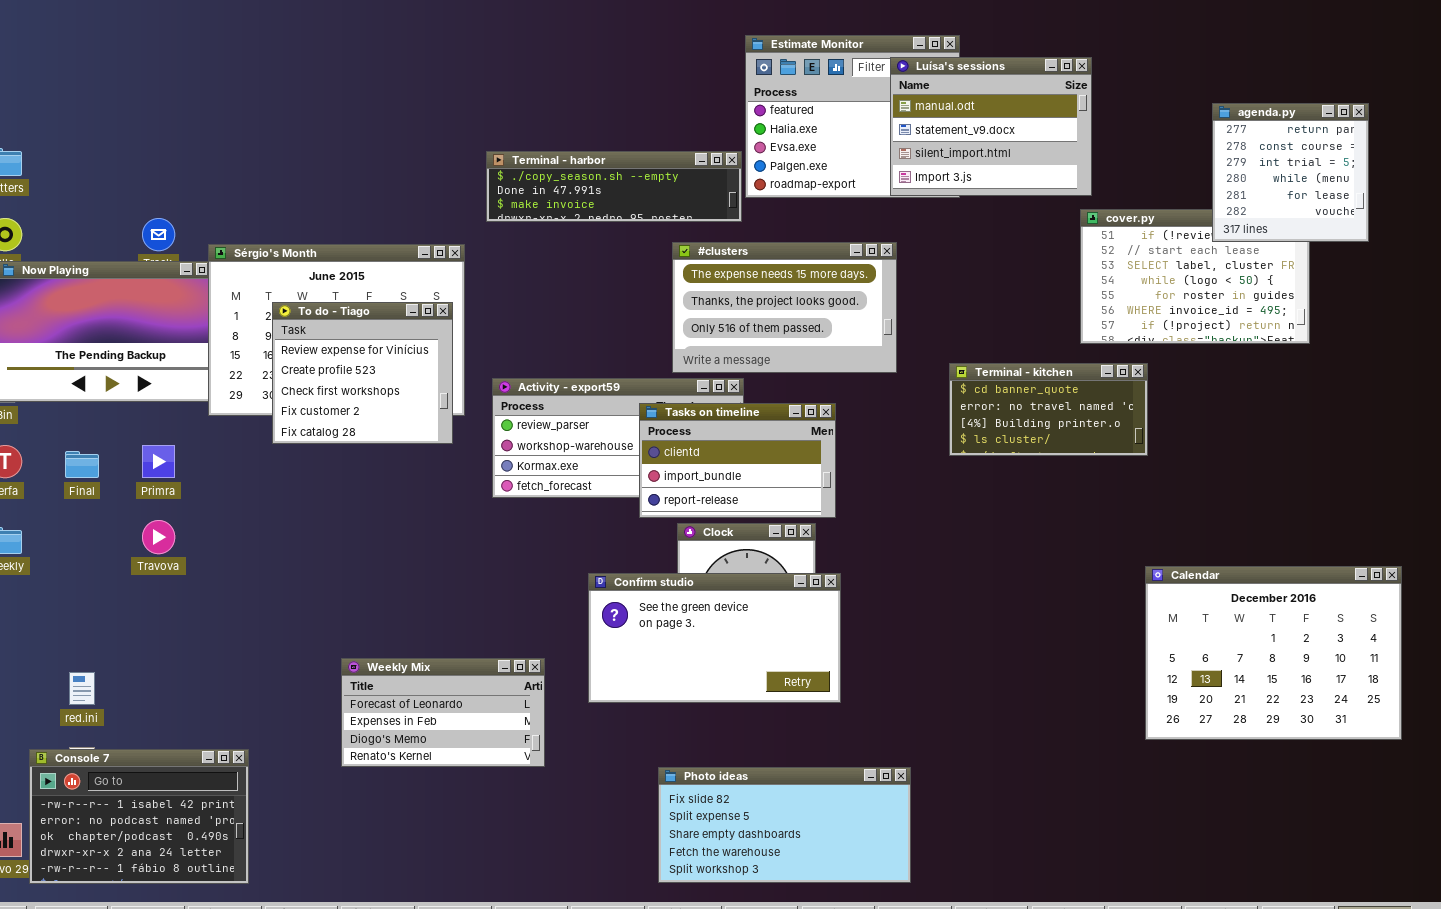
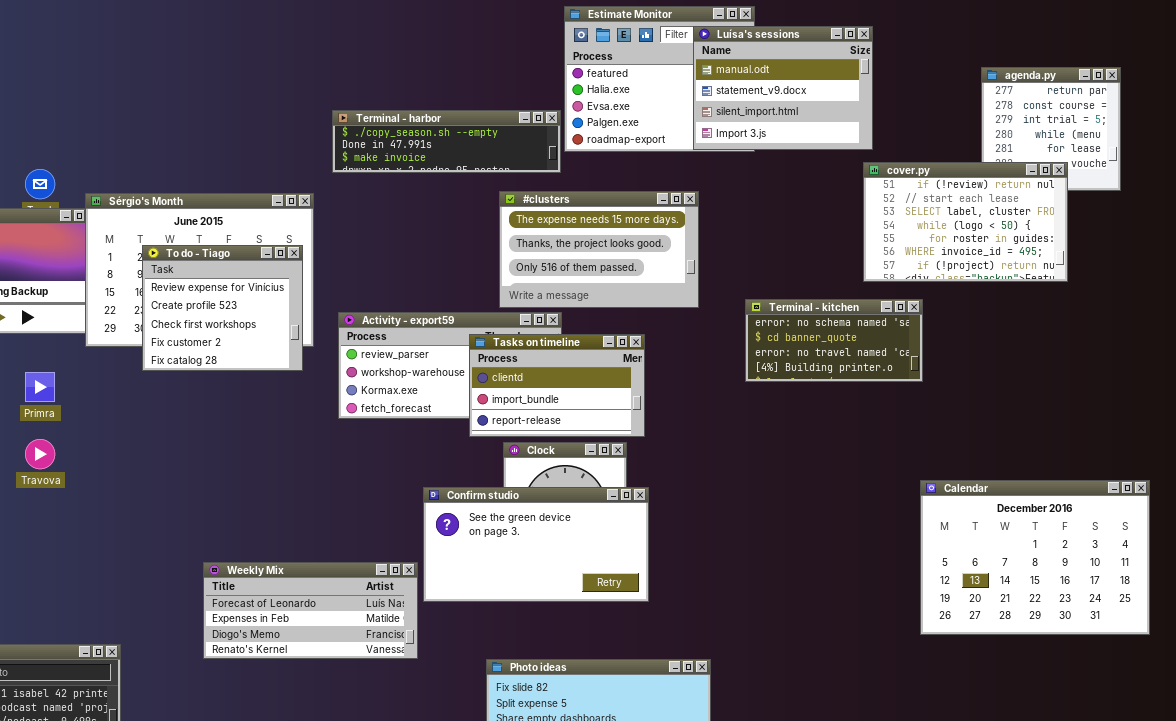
cover.py: [1080,209,1310,344] -> [863,162,1068,282], raised
Terminal - kitchen: [949,363,1148,456] -> [745,299,923,382], scrolled up 1 row
Weekly Mix: [341,658,545,767] -> [203,562,418,659], resized

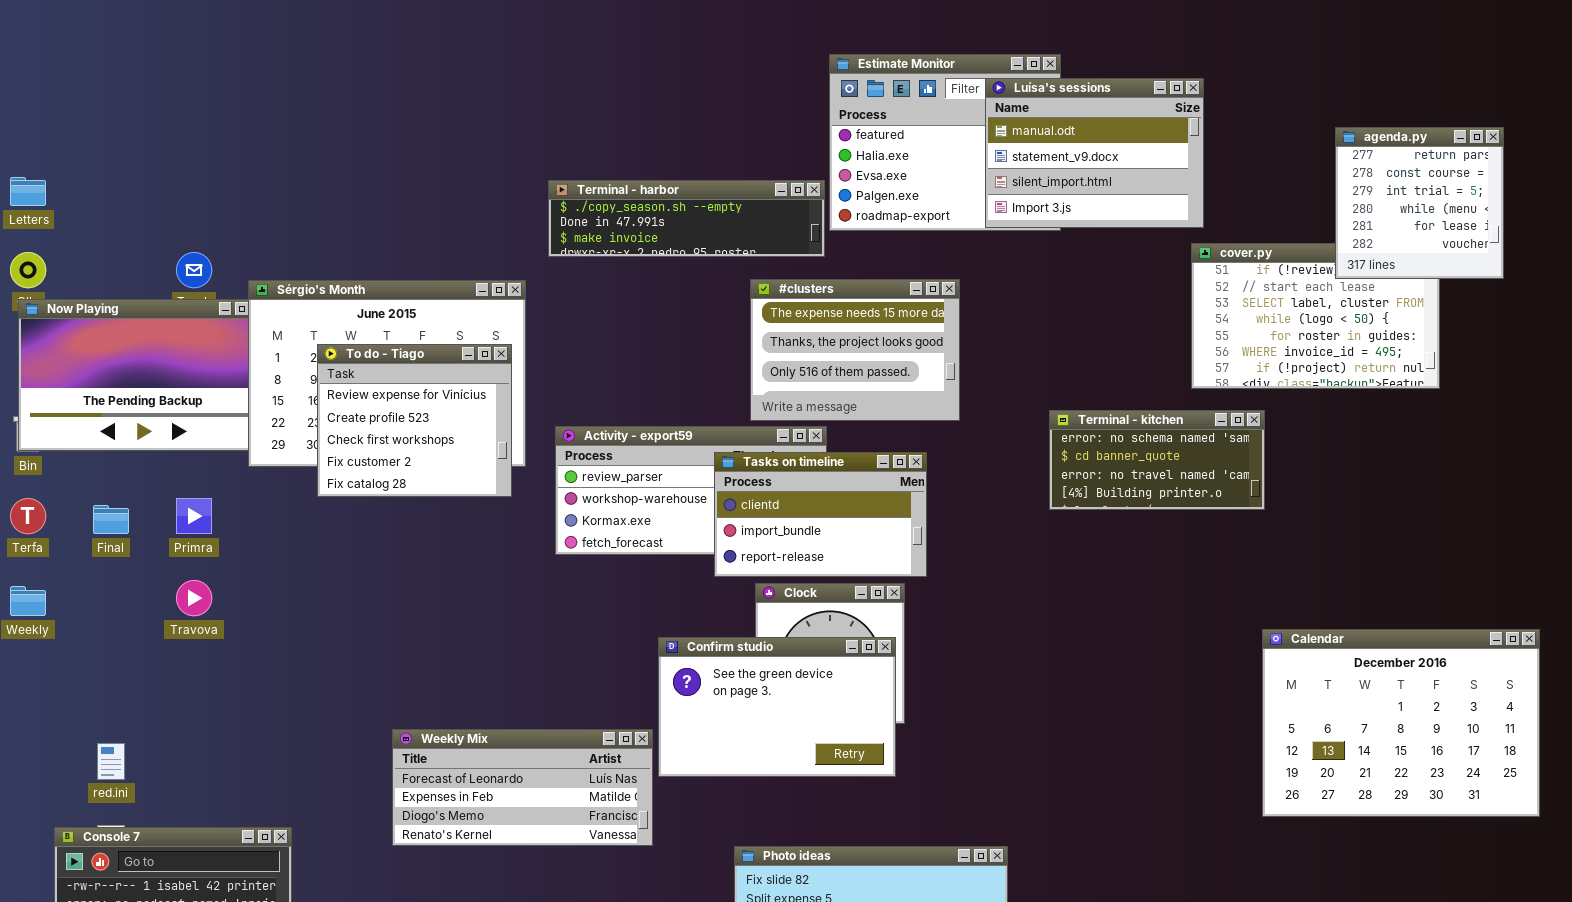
agenda.py: [981,67,1121,191] -> [1335,127,1504,279], raised
#clusters: [499,191,699,308] -> [750,279,960,421], resized
Confirm studio: [423,487,649,602] -> [658,637,896,777], resized

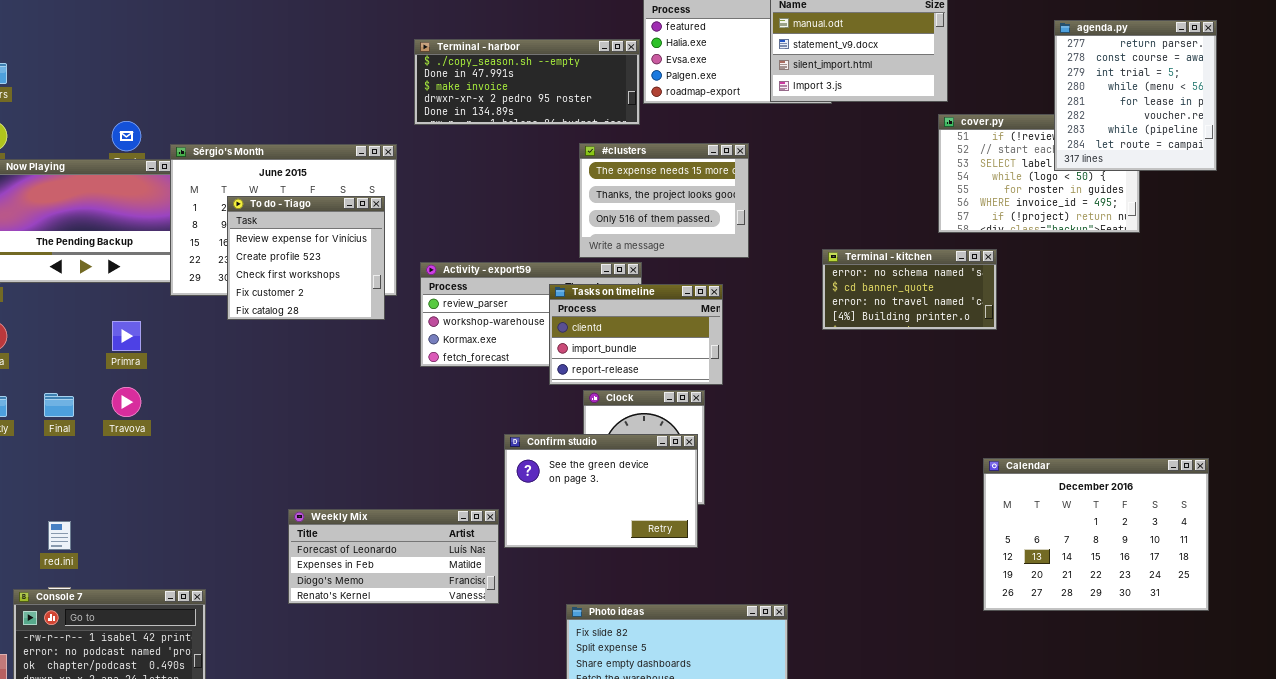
agenda.py: [1335,127,1504,279] -> [1054,20,1217,171], resized
Terminal - harbor: [548,180,825,257] -> [414,39,640,125], resized
Final: [93,505,129,534] -> [44,393,74,417], moved
Calendar: [1262,629,1540,817] -> [983,458,1209,611], moved

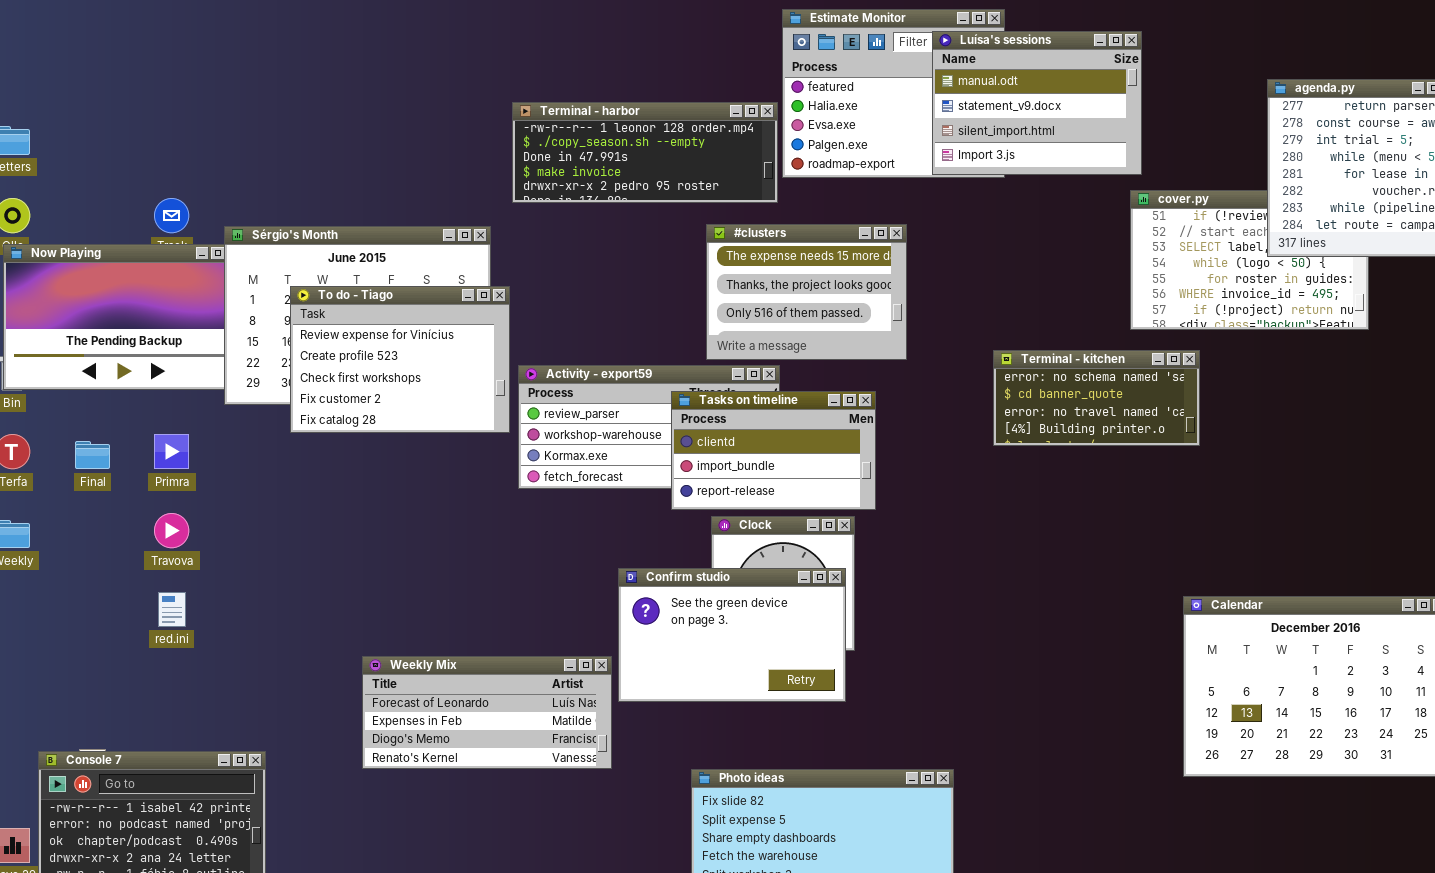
Terminal - harbor: [414,39,640,125] -> [512,102,778,203], scrolled up 1 row
To do - Tiago: [227,196,385,320] -> [290,286,510,433], resized
Final: [44,393,74,417] -> [75,441,110,469], moved
red.ini: [48,521,71,550] -> [158,592,186,627], moved

